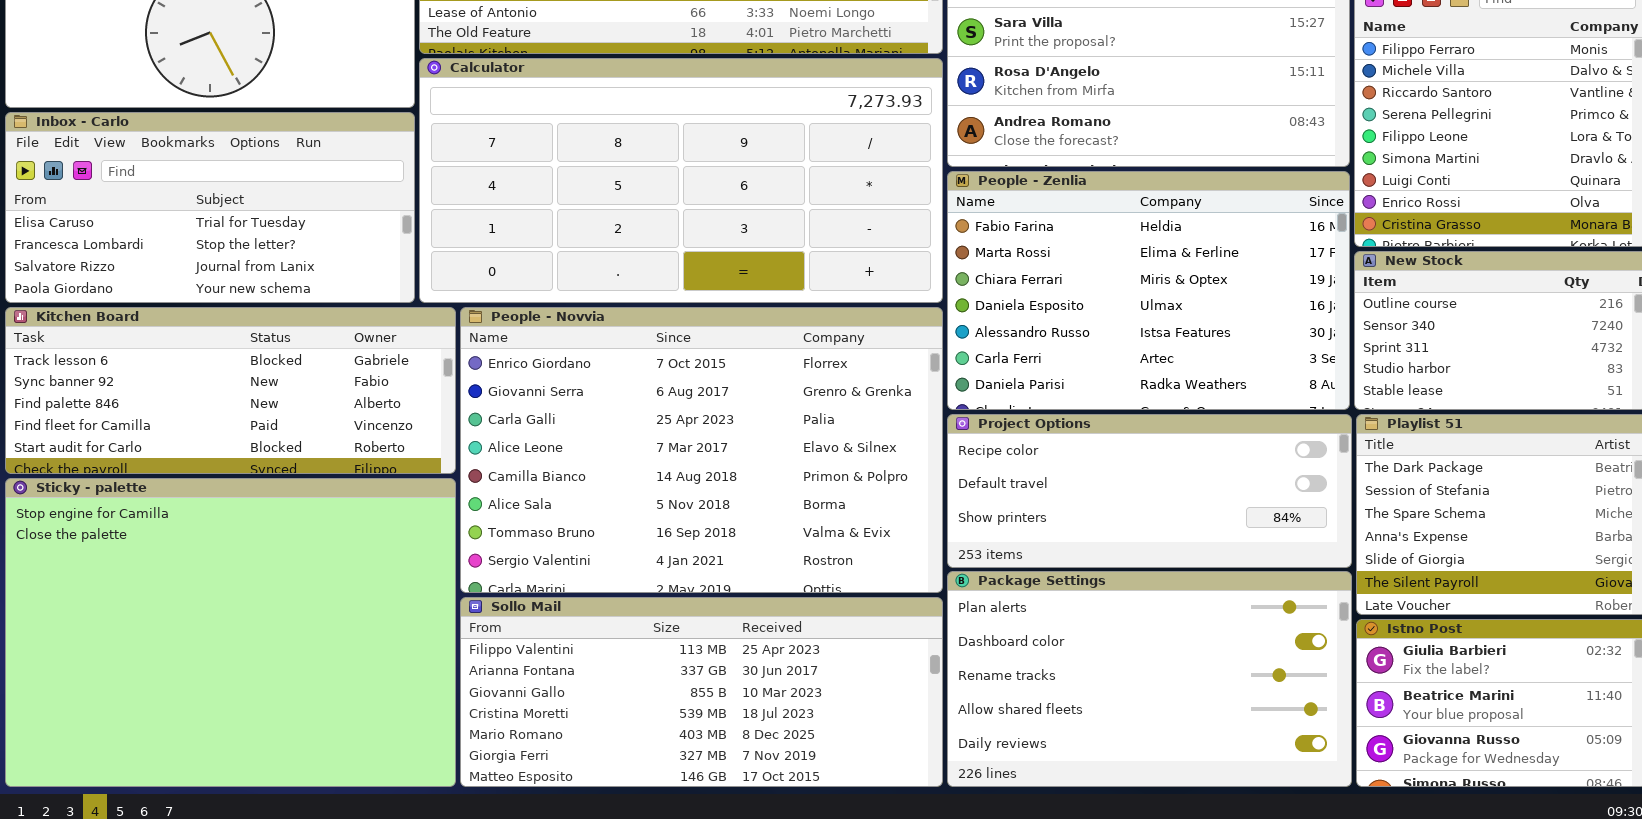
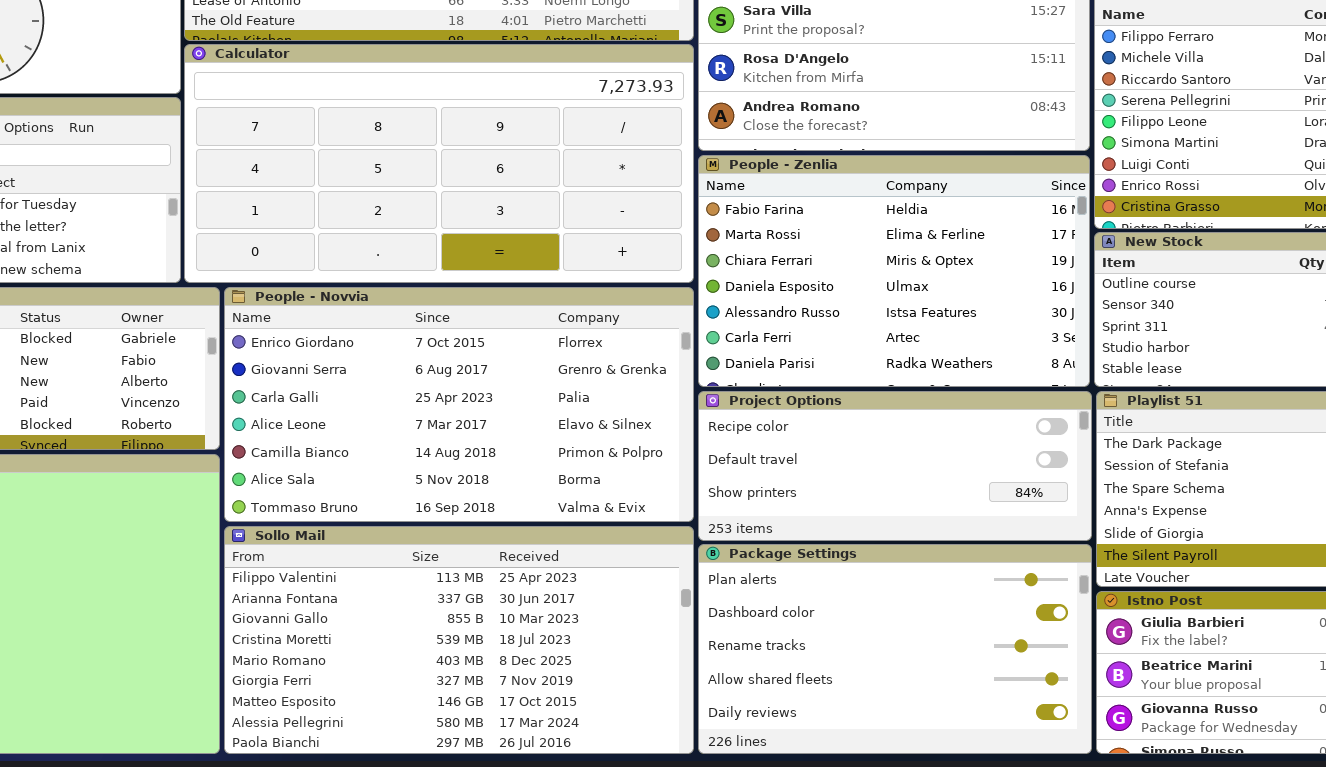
People - Novvia: [460,307,943,593] -> [224,287,694,522], resized
Sollo Mail: [460,597,943,787] -> [224,526,694,754], resized

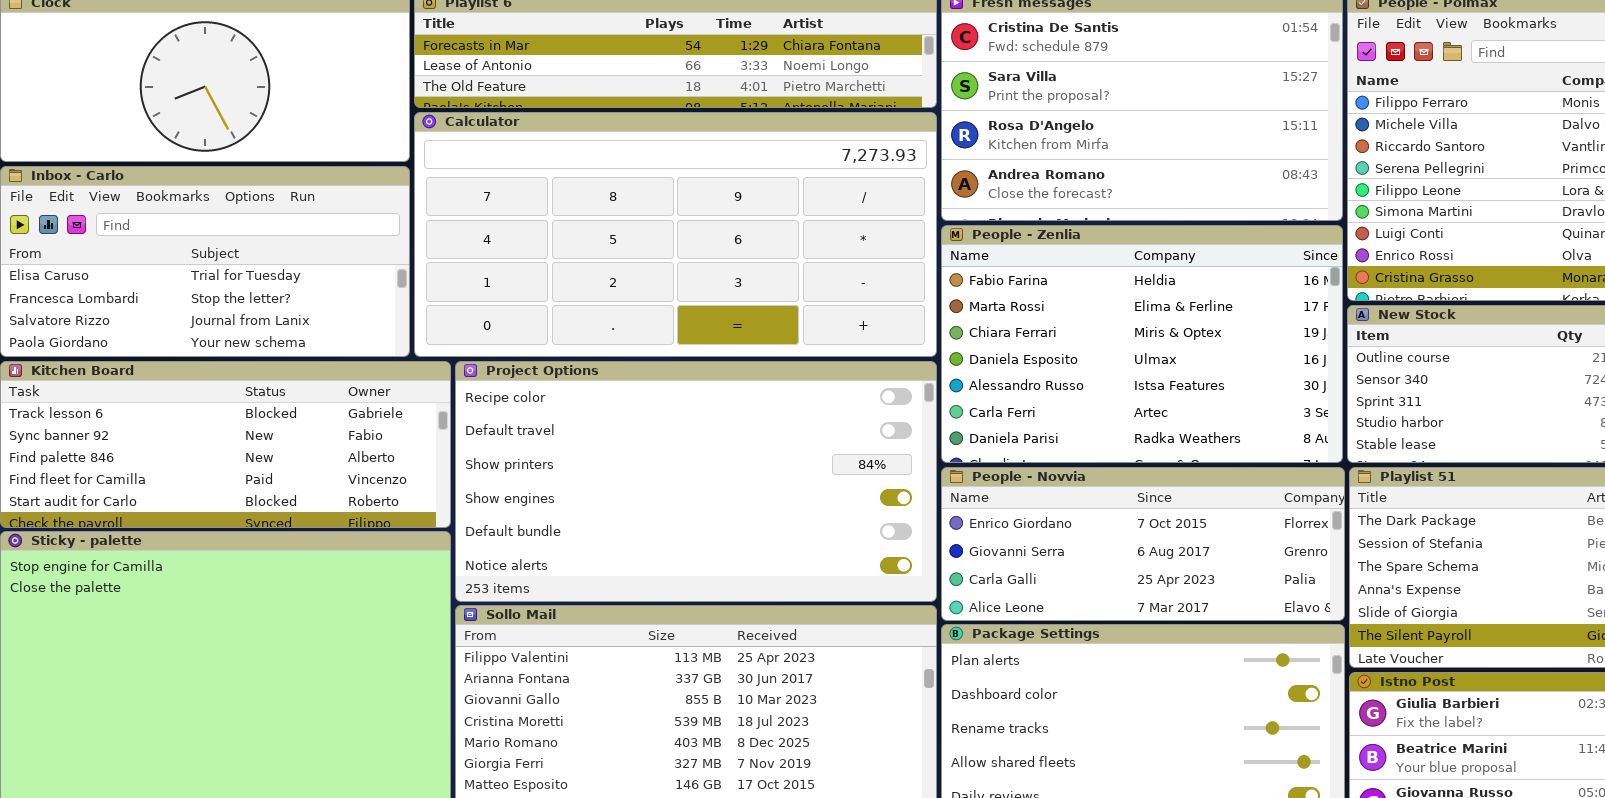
People - Novvia: [224,287,694,522] -> [941,467,1345,621], moved, resized
Project Options: [698,391,1092,541] -> [455,361,937,602], moved, resized

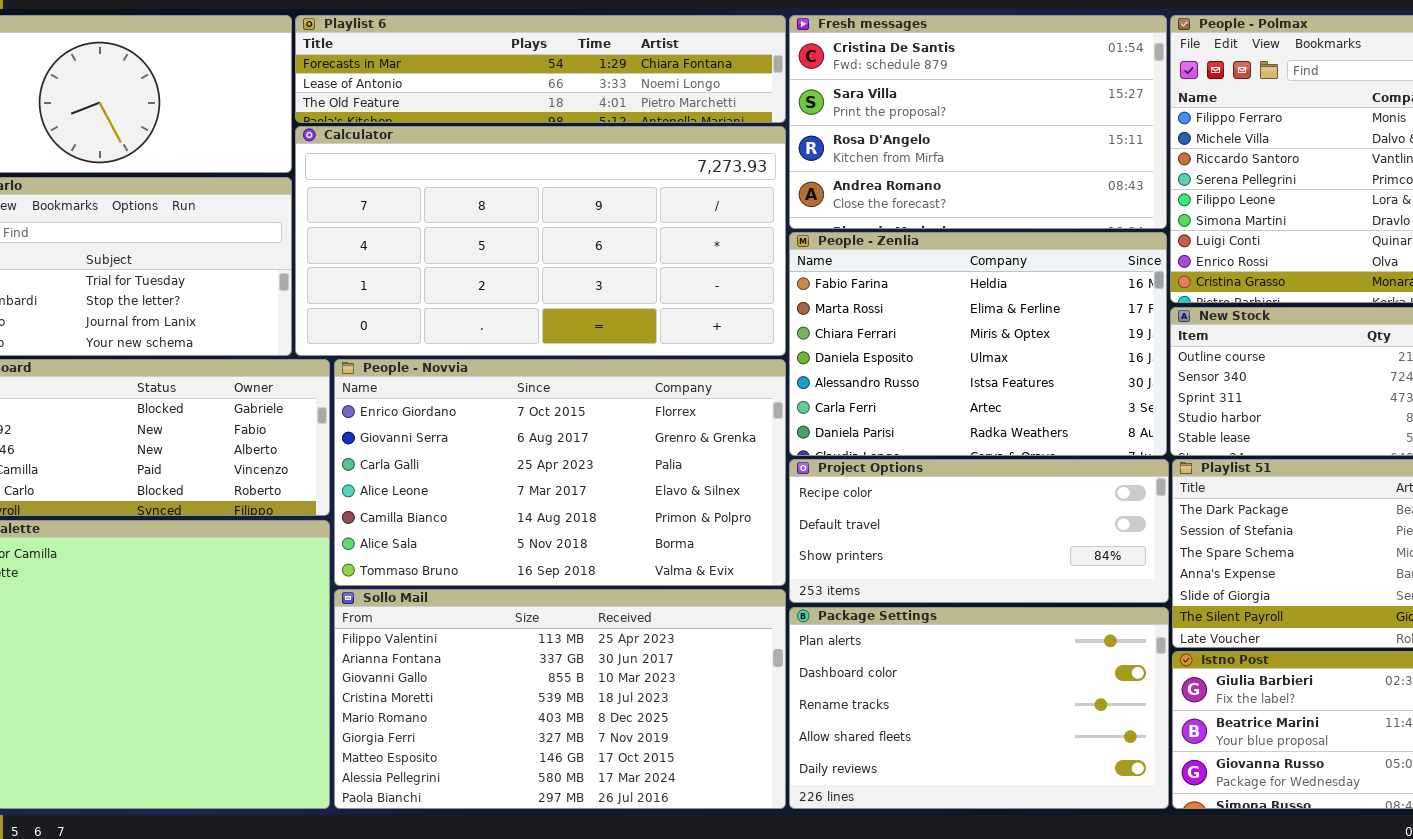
Project Options: [455,361,937,602] -> [789,459,1169,603], moved, resized
People - Novvia: [941,467,1345,621] -> [334,359,786,586], moved, resized

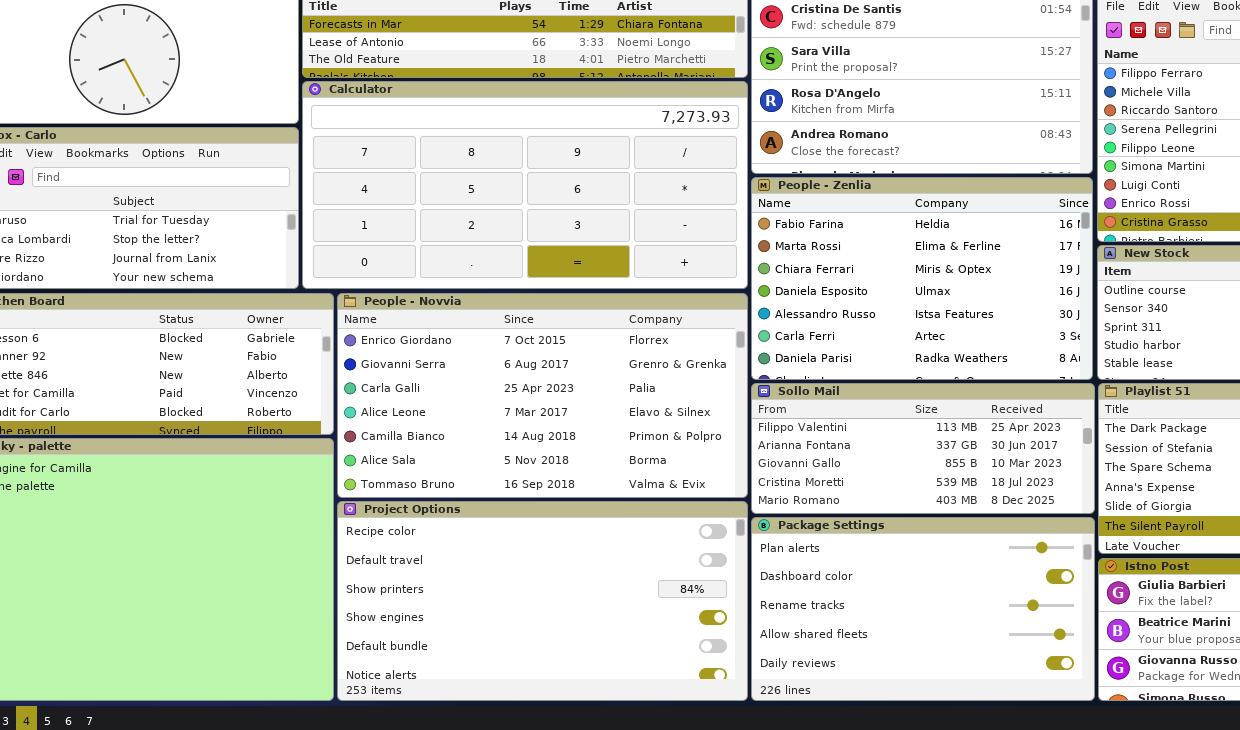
Project Options: [789,459,1169,603] -> [337,501,748,701], moved, resized
Sollo Mail: [334,589,786,809] -> [751,383,1095,514], moved, resized

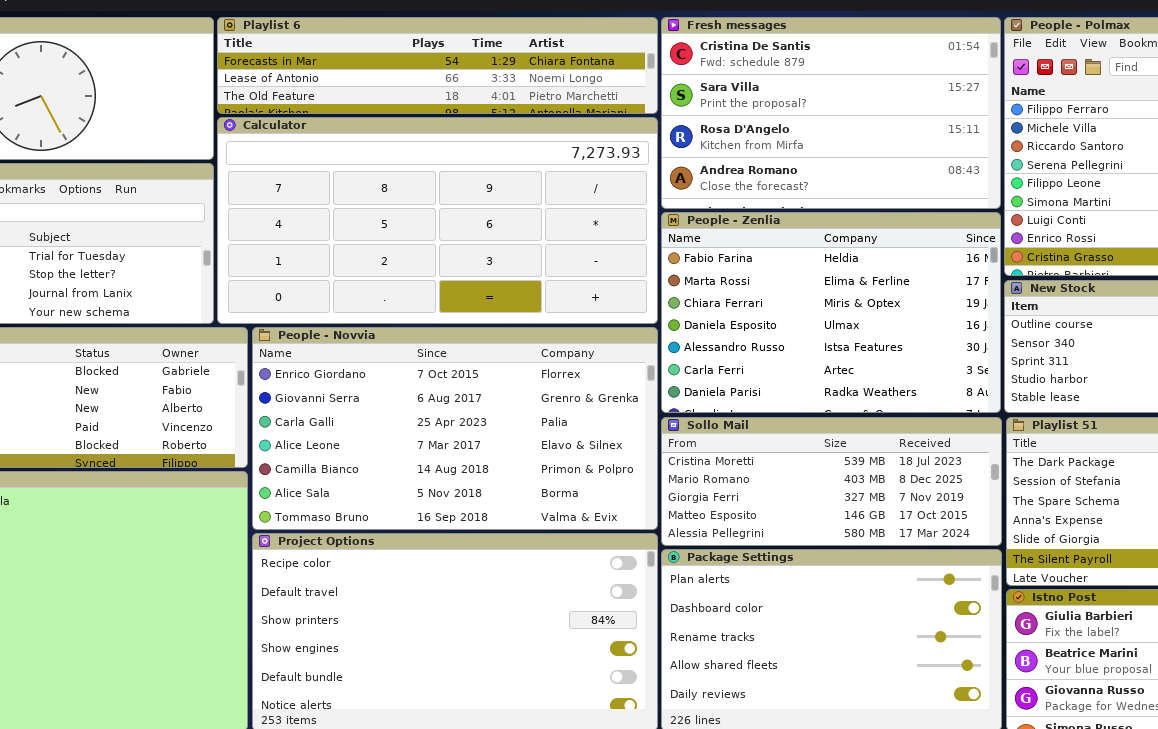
Sollo Mail: [751,383,1095,514] -> [661,417,1002,546], scrolled down 3 rows

